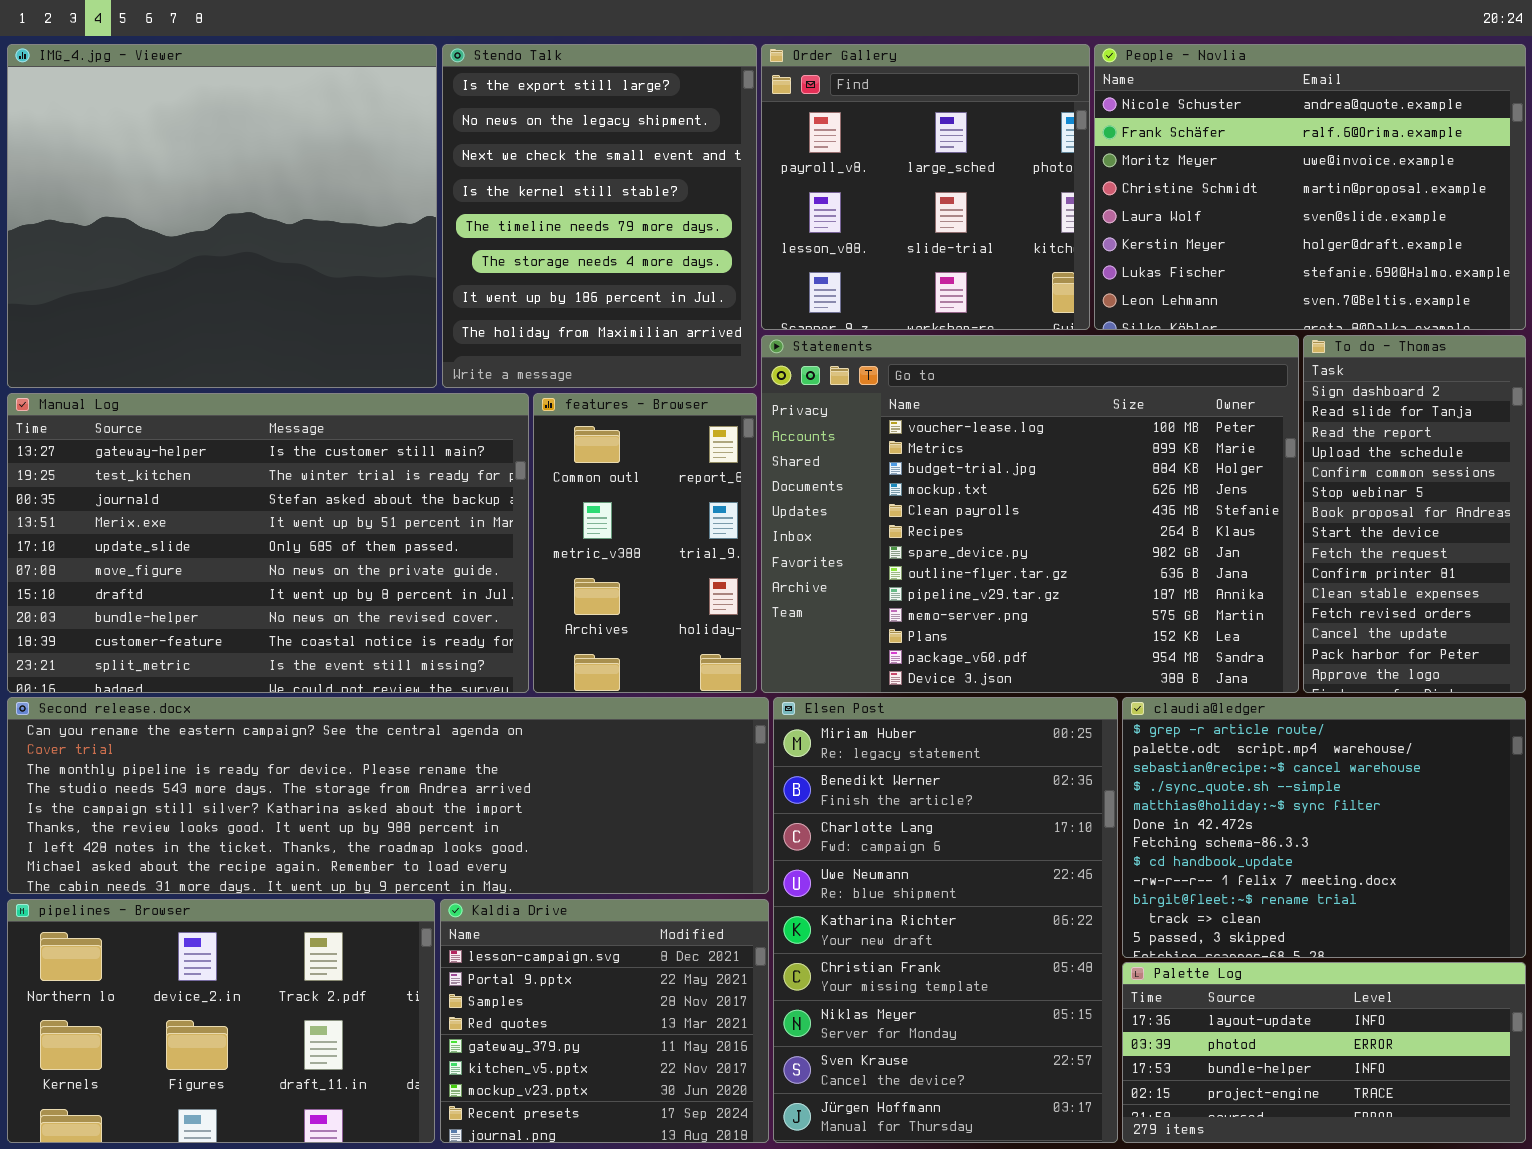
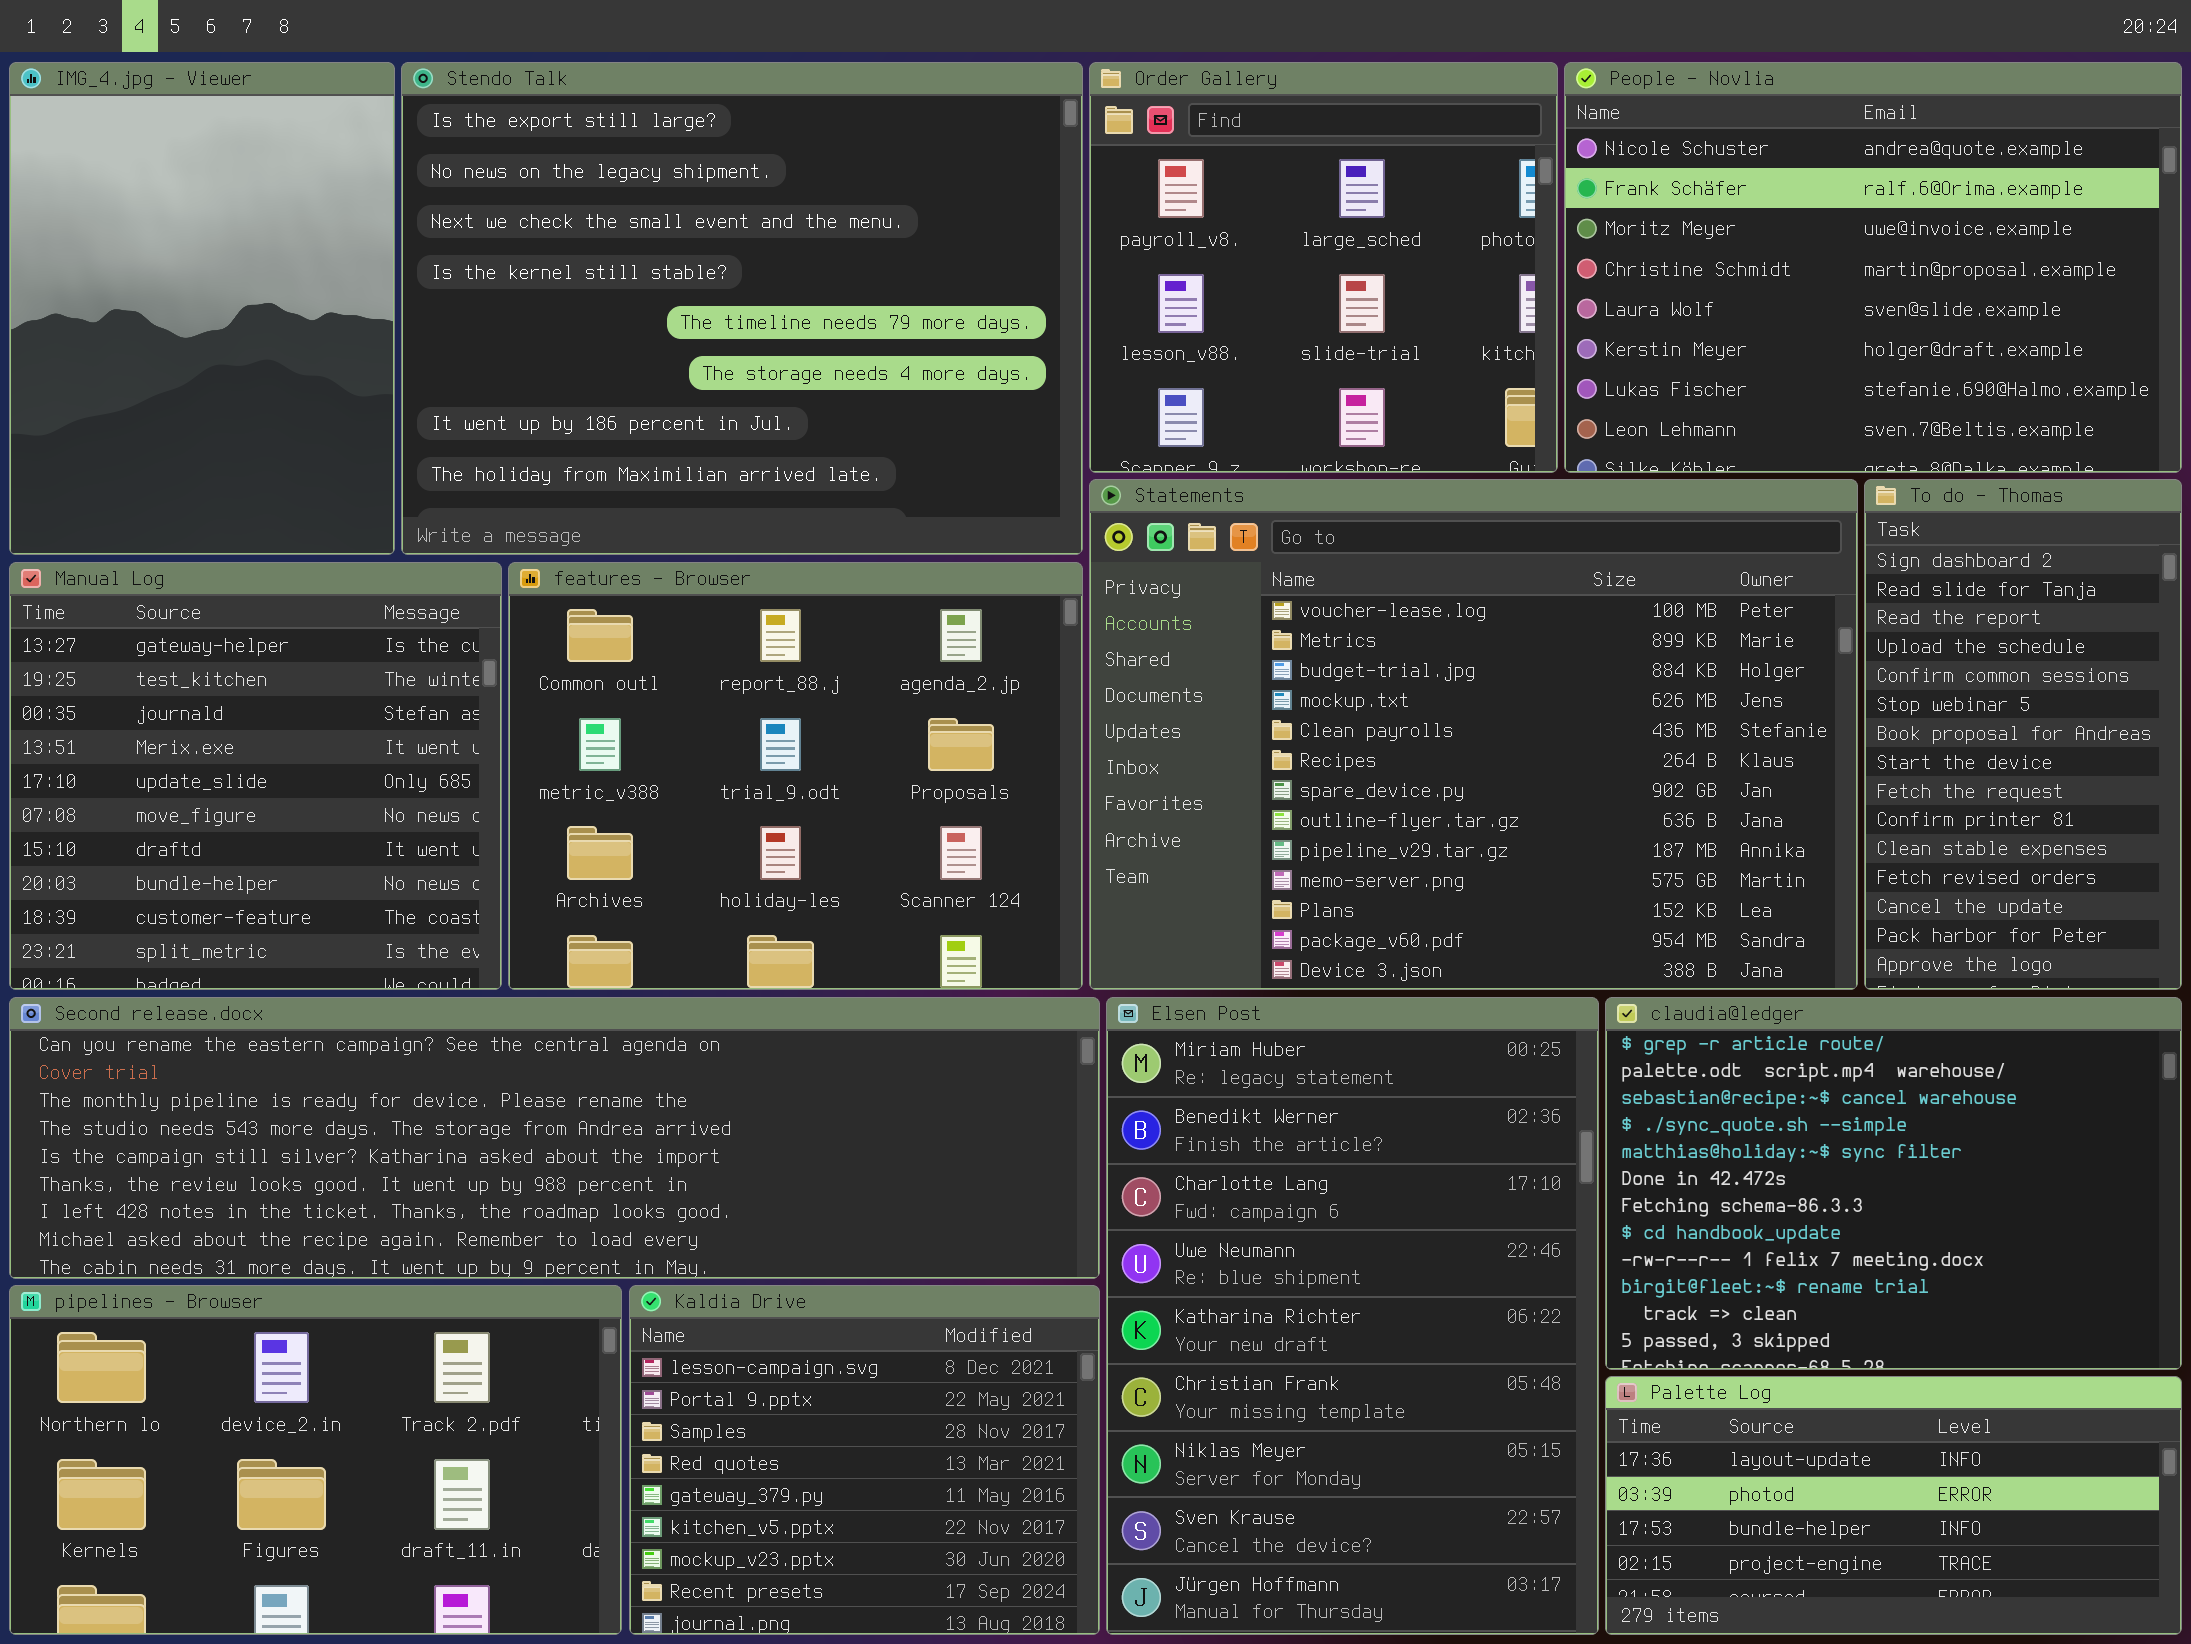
IMG_4.jpg - Viewer: [7,44,437,388] -> [9,62,395,555], resized
Stendo Talk: [442,44,757,388] -> [401,62,1083,555], resized
Manual Log: [7,393,529,693] -> [9,562,502,990], resized
features - Browser: [533,393,757,693] -> [508,562,1083,990], resized

